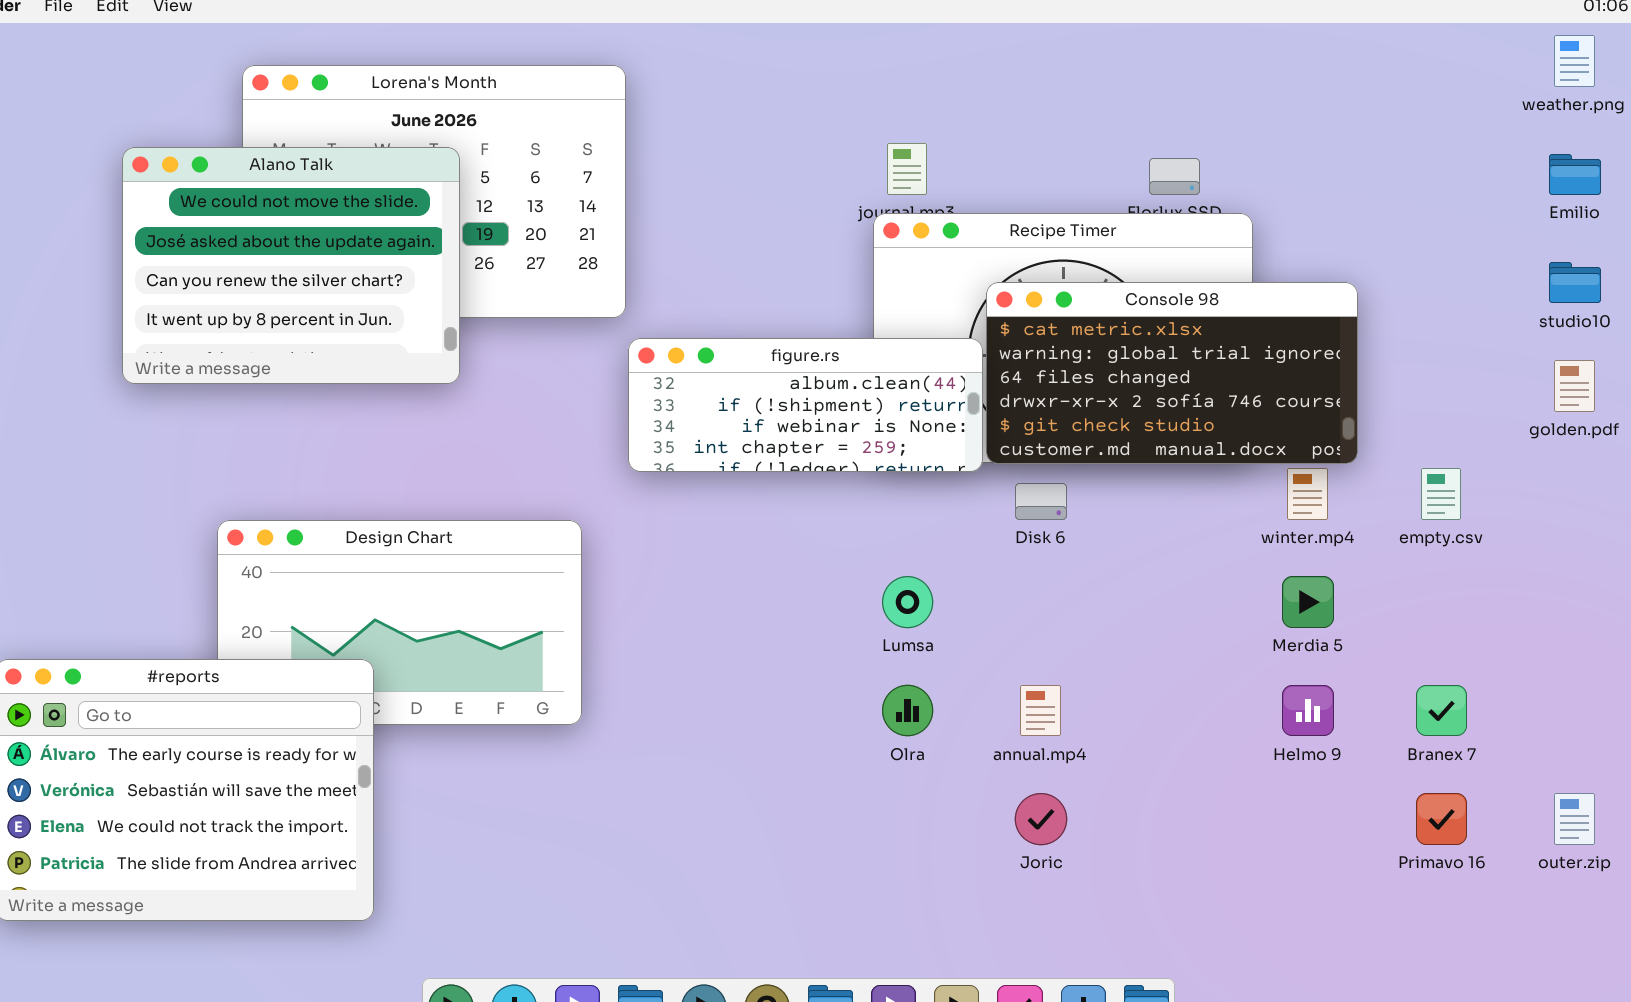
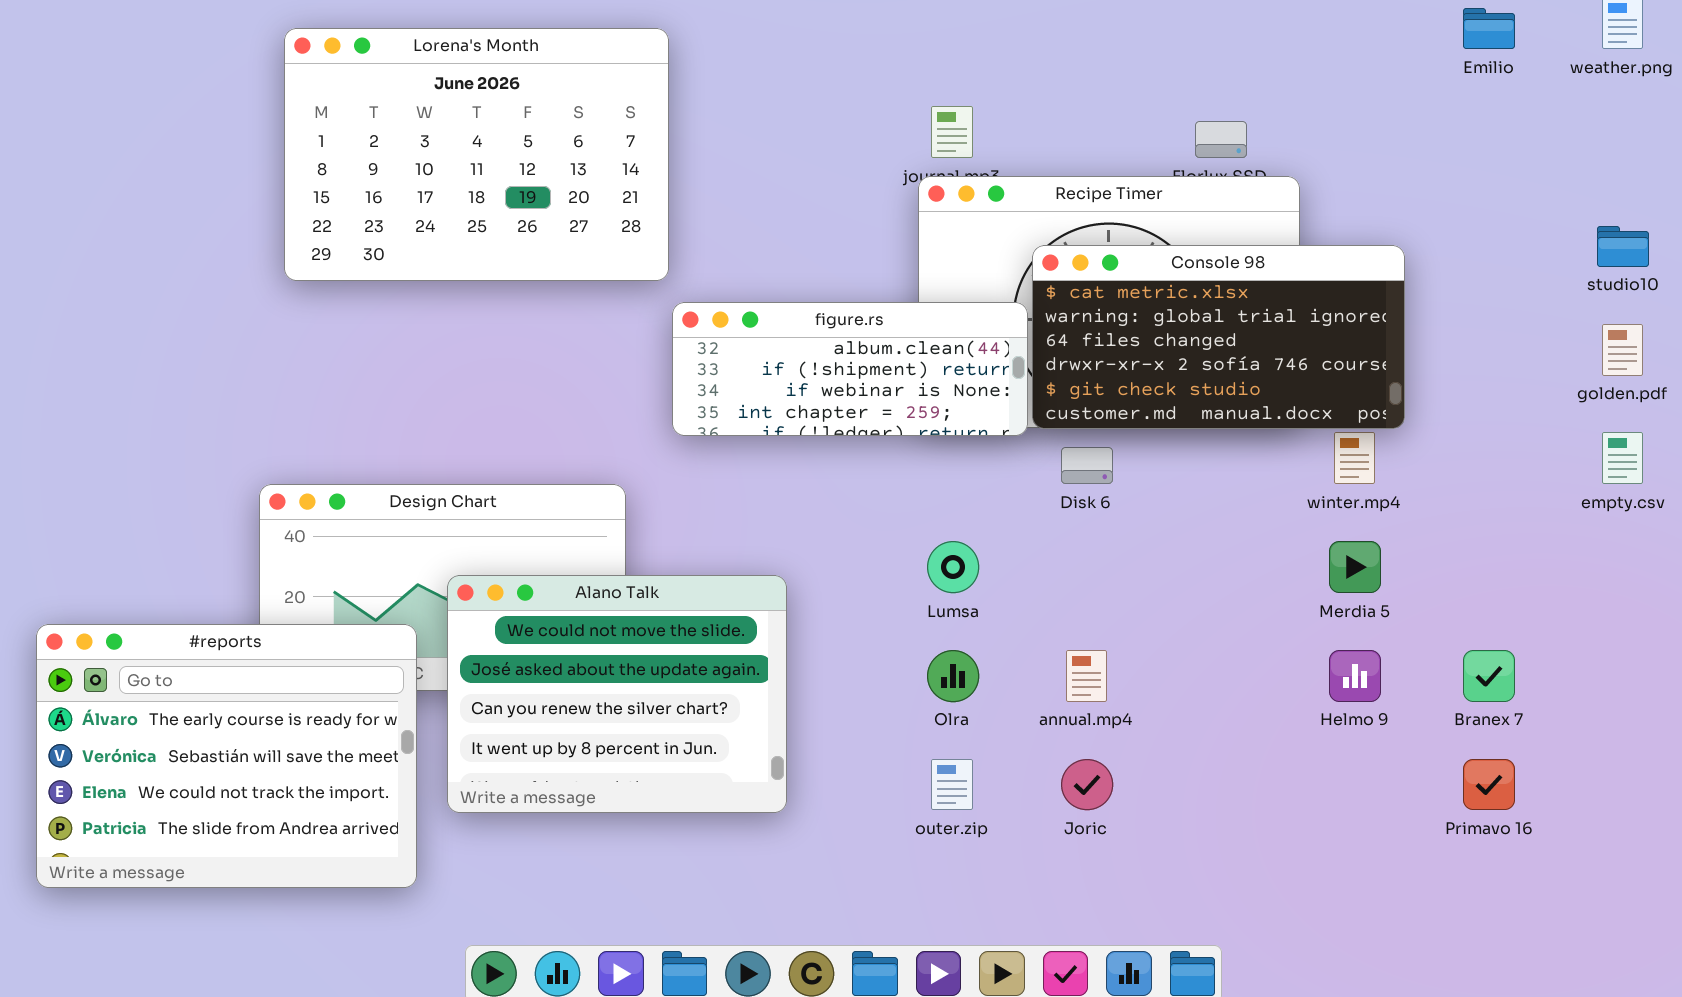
Alano Talk: [122,147,460,384] -> [447,575,787,813], moved
Emilio: [1549,154,1601,195] -> [1463,8,1515,49], moved
empty.csv: [1421,468,1461,520] -> [1602,432,1643,484], moved
outer.zip: [1554,793,1595,845] -> [931,759,973,810], moved

